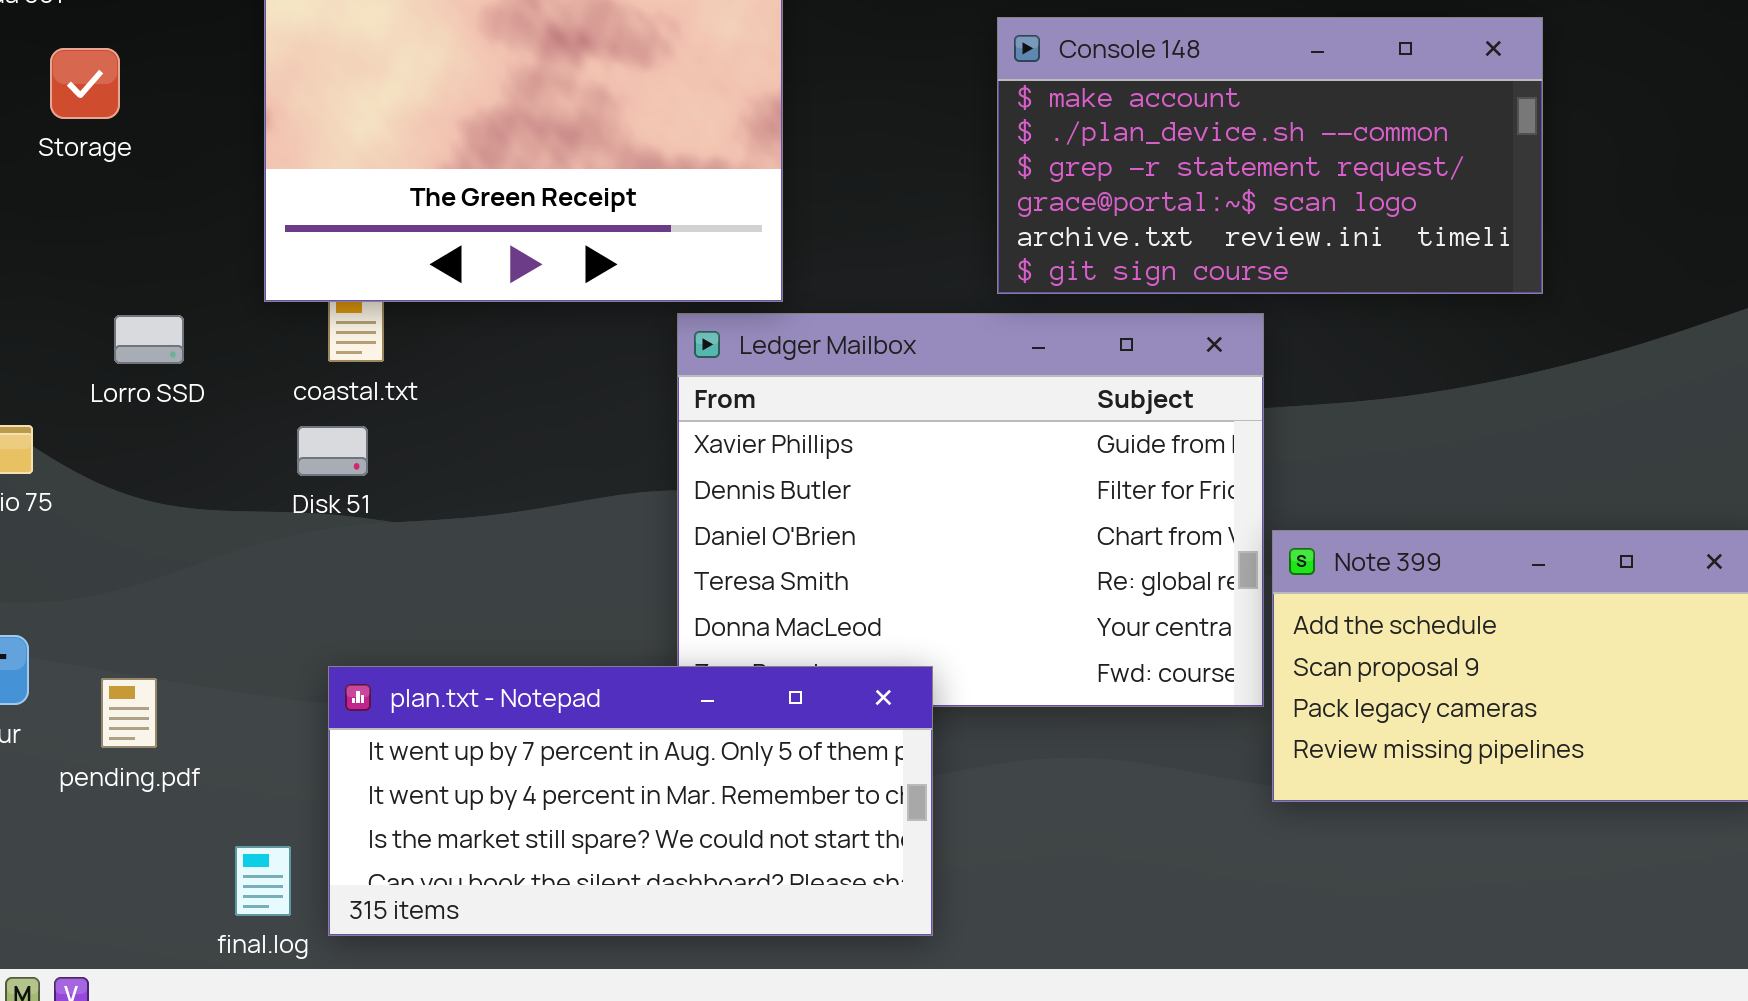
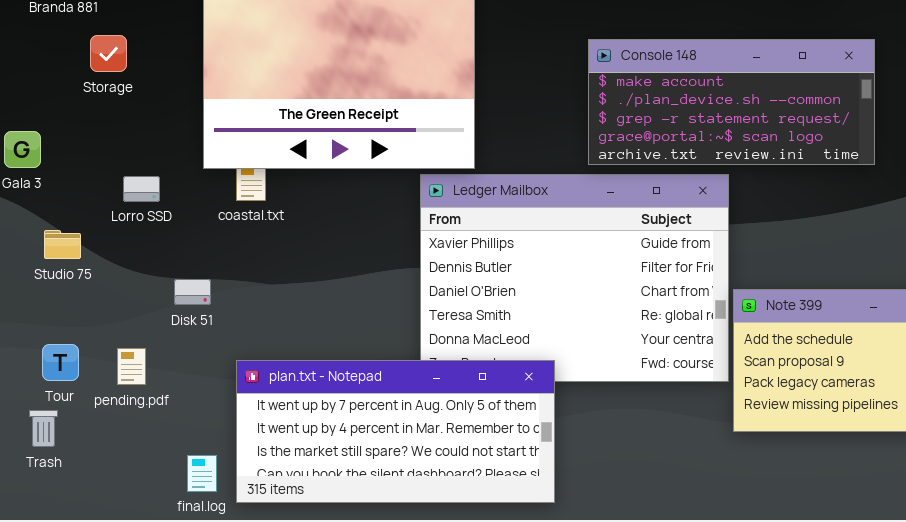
Console 148: [997,17,1543,294] -> [588,39,875,165], resized
Disk 51: [297,426,368,476] -> [174,279,211,305], moved
pending.pdf: [101,678,157,748] -> [117,348,146,385], moved

